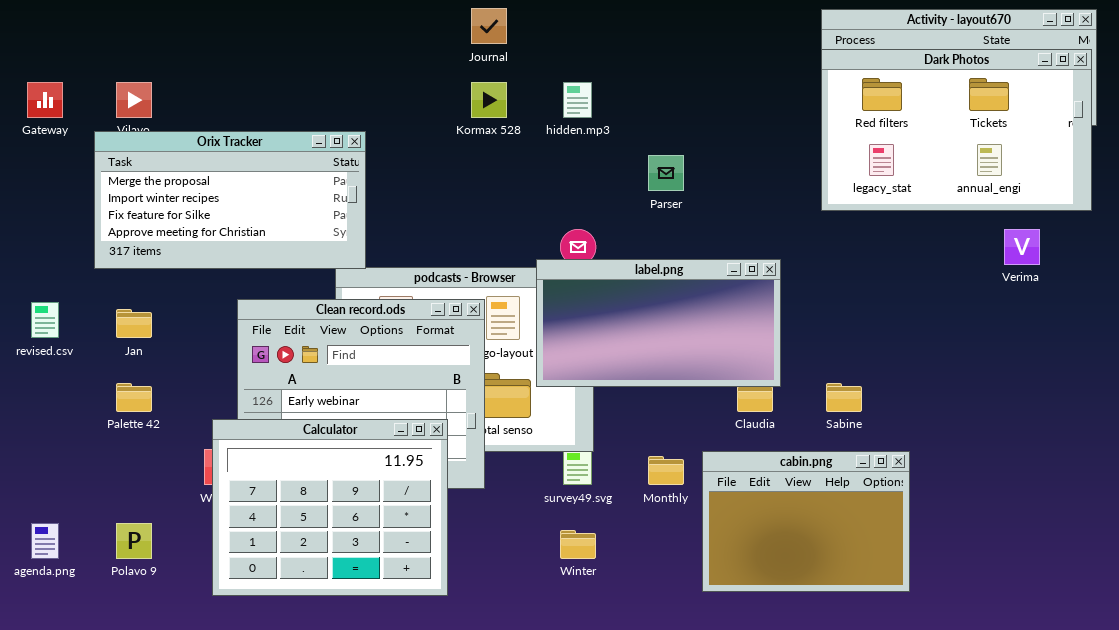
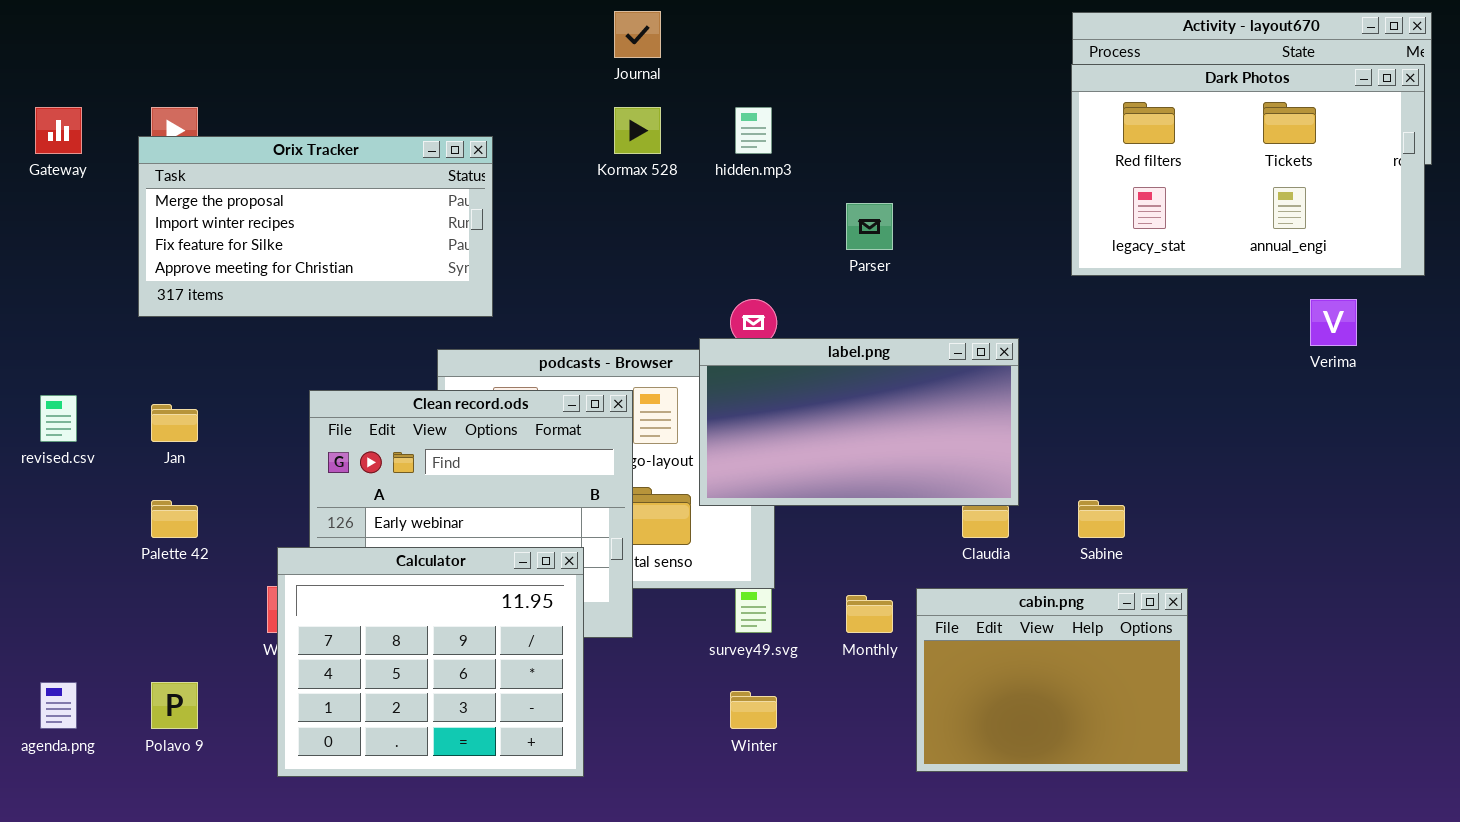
Orix Tracker: [94,131,366,269] -> [138,136,493,317], moved

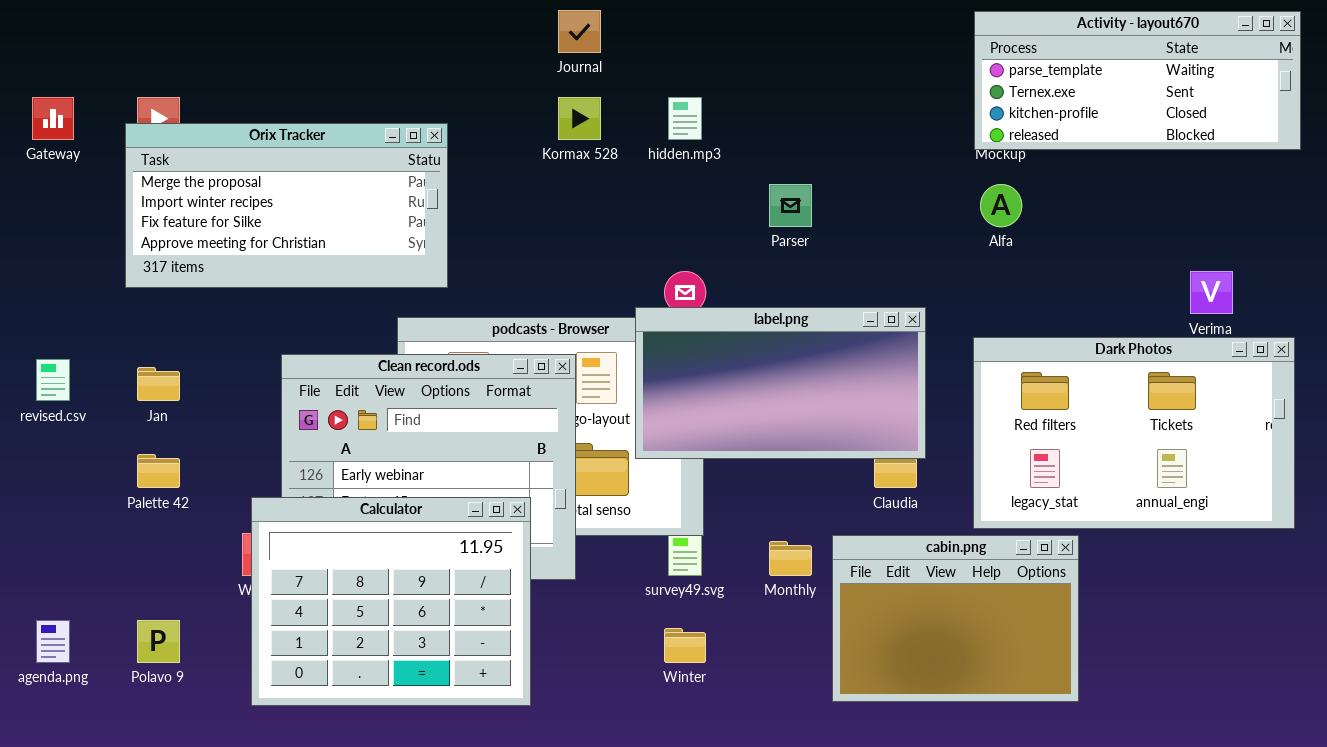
Dark Photos: [1071,64,1425,276] -> [973,337,1295,529], moved

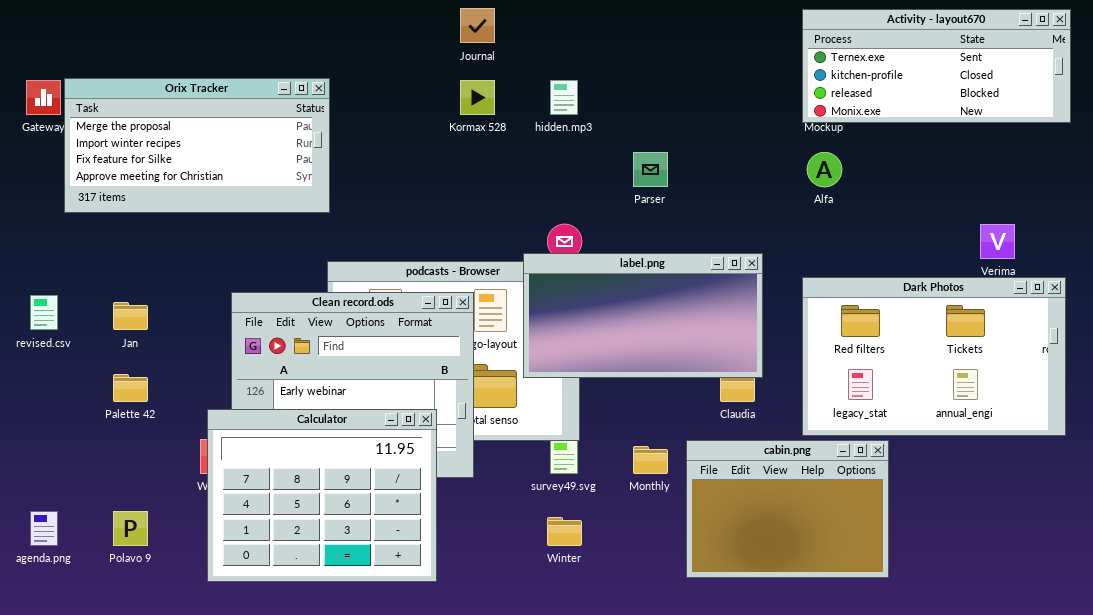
Activity - layout670: [974,11,1301,150] -> [802,9,1071,123], scrolled down 1 row
Orix Tracker: [125,123,448,288] -> [64,78,330,213], moved

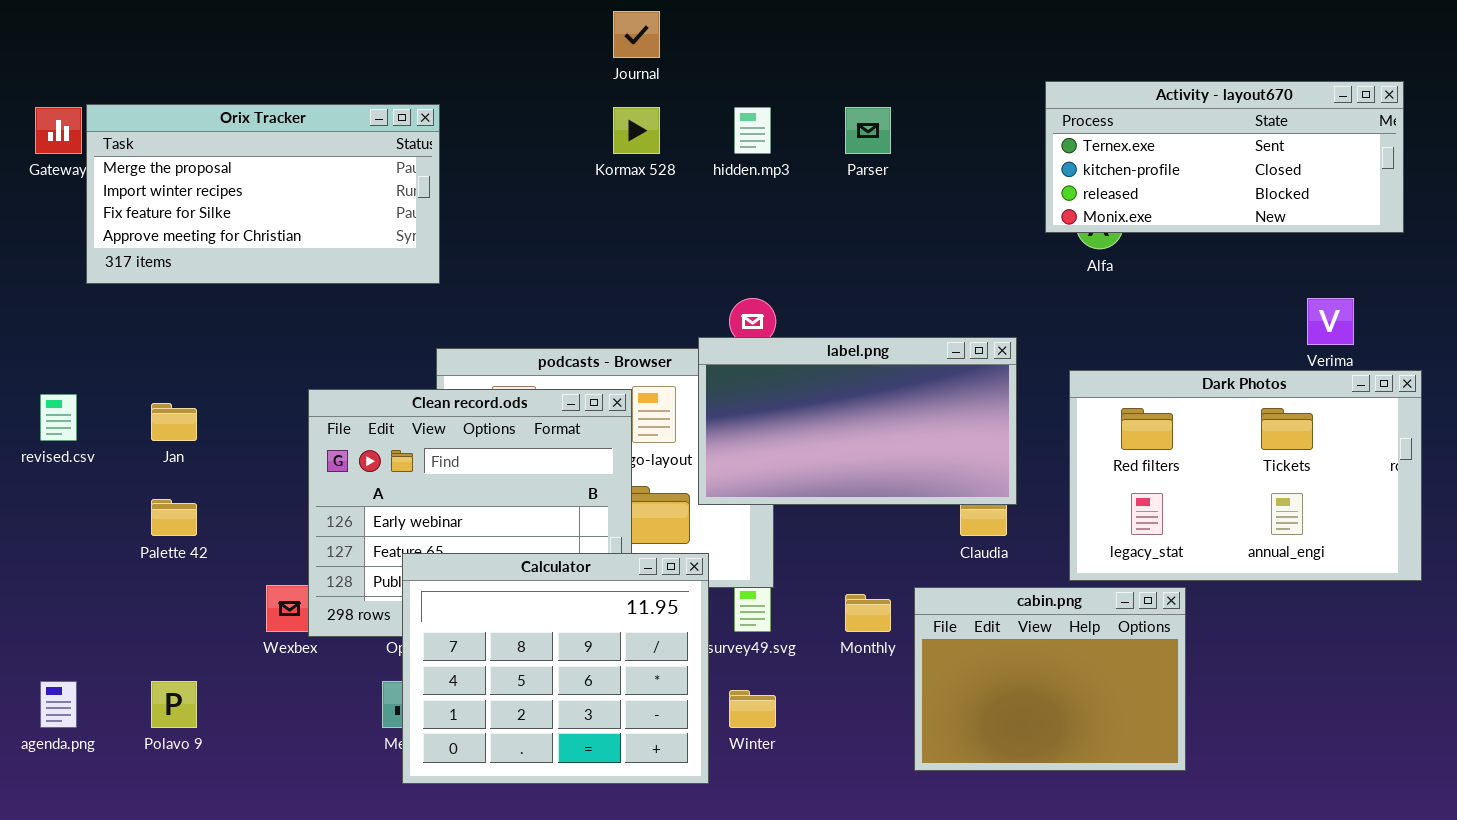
Activity - layout670: [802,9,1071,123] -> [1045,81,1404,233], moved
Parser: [633,152,668,187] -> [845,107,891,154], moved
Calculator: [207,409,437,582] -> [402,553,709,784], moved

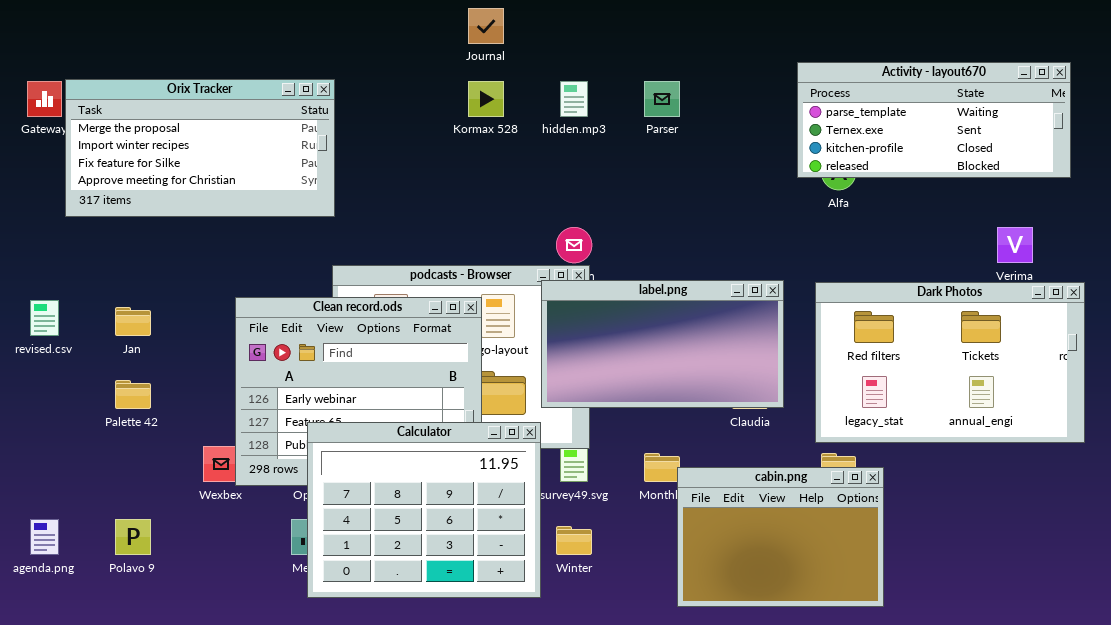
Activity - layout670: [1045,81,1404,233] -> [797,62,1071,178], scrolled up 1 row
label.png: [698,337,1017,505] -> [541,280,784,408], moved
cabin.png: [914,587,1186,771] -> [677,467,884,607], moved

